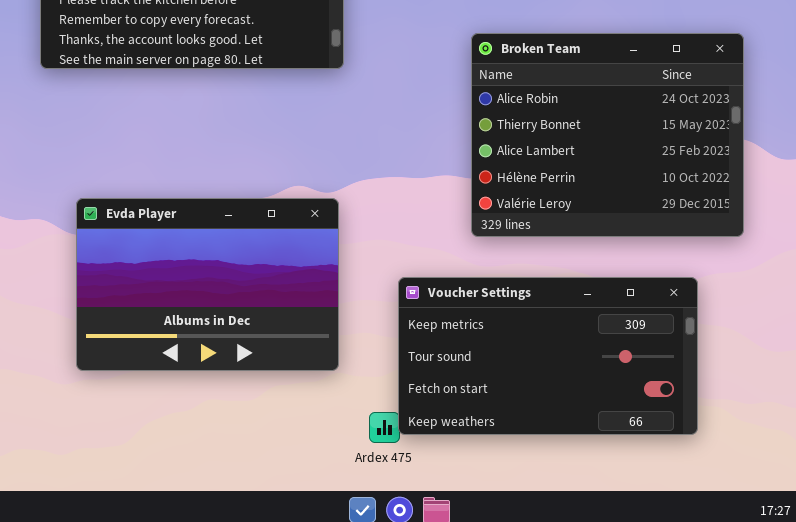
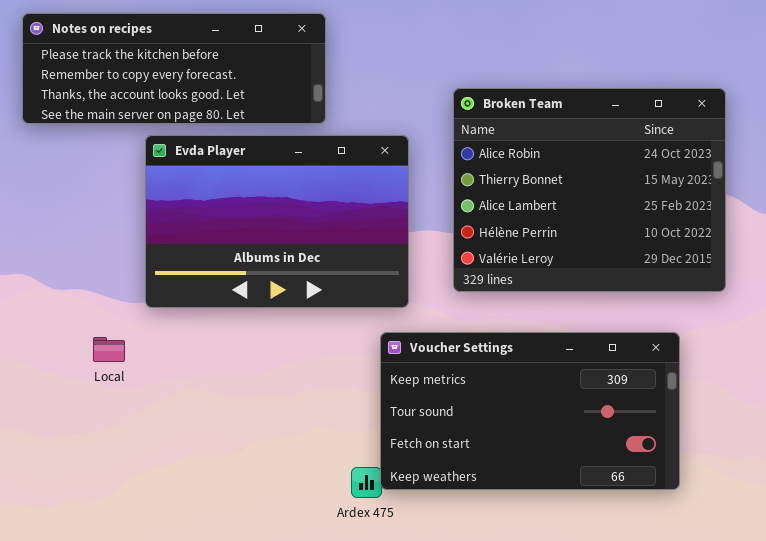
Evda Player: [76,198,339,371] -> [145,135,409,308], moved

